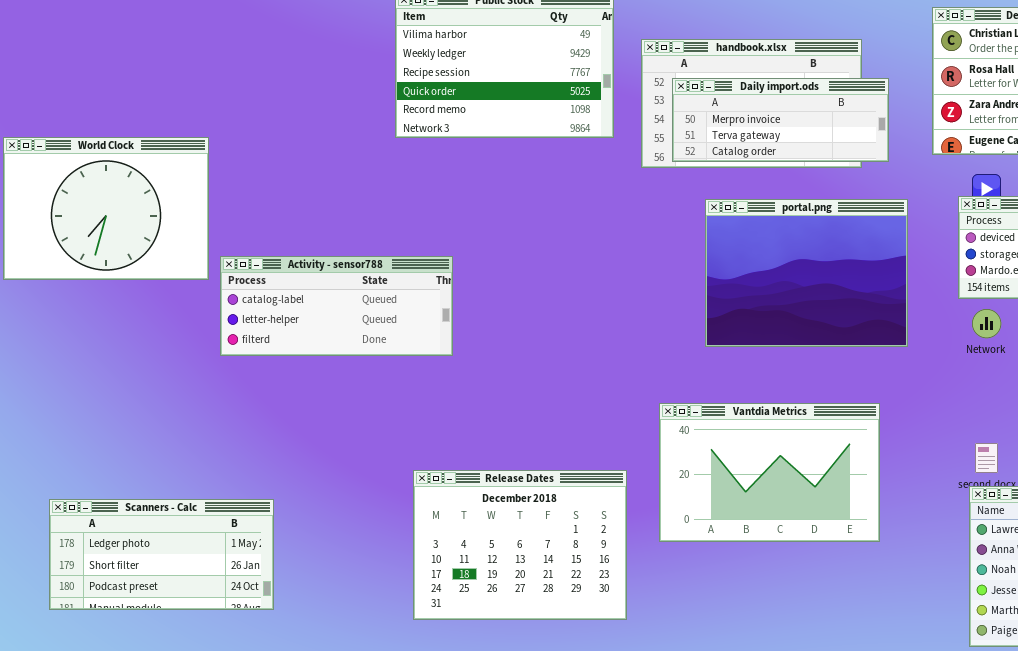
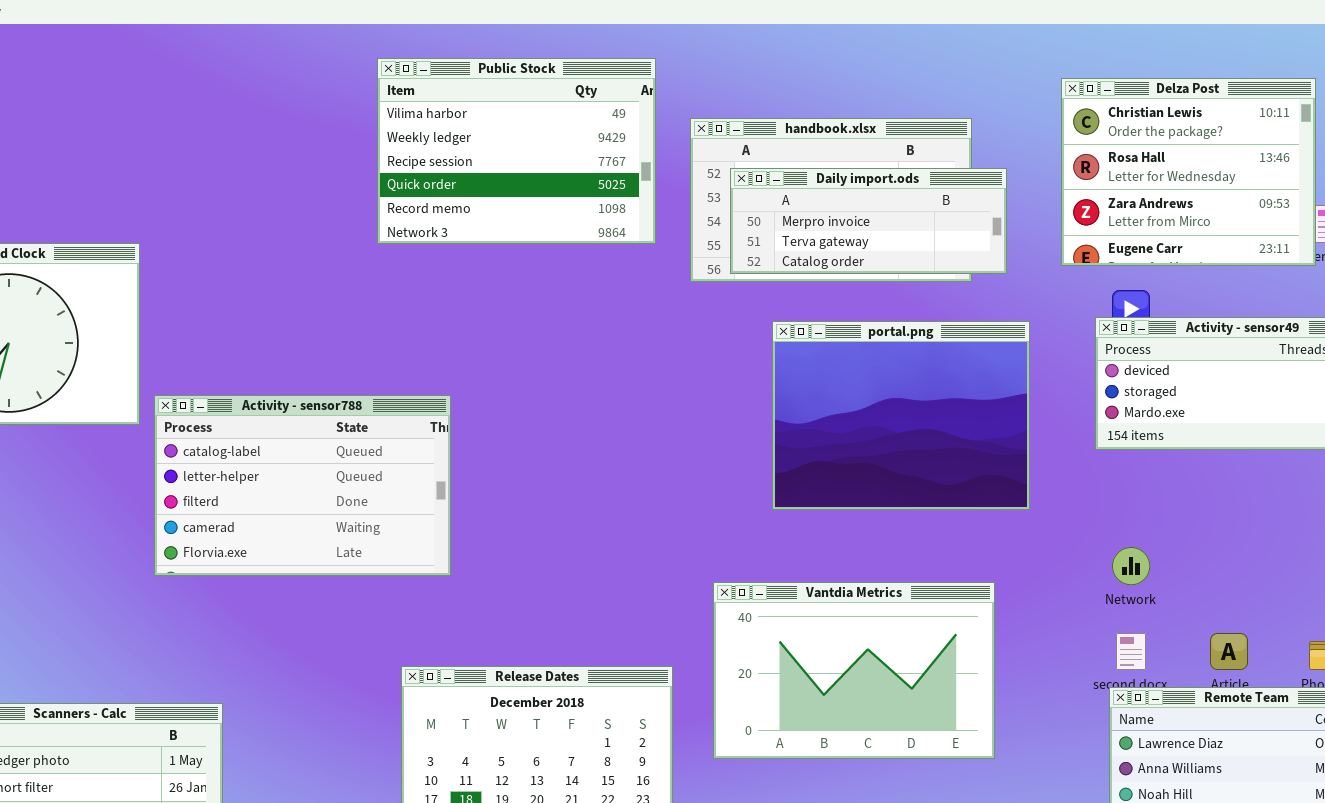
Activity - sensor788: [220,256,453,356] -> [154,395,451,576], resized
Network: [972,309,1001,338] -> [1112,547,1150,585], moved

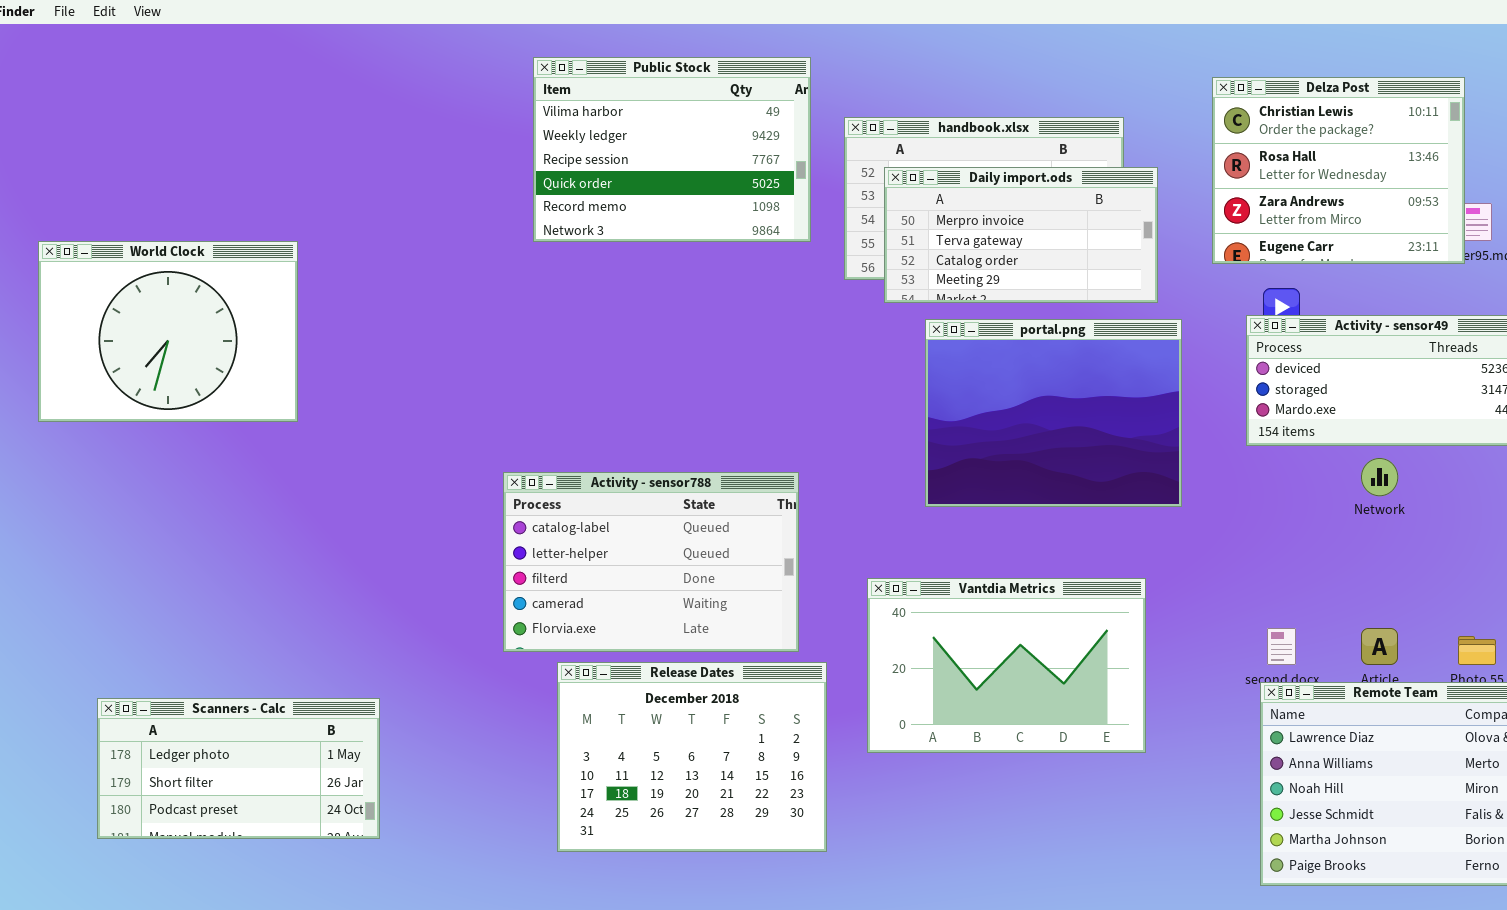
Daily import.ods: [730,168,1007,274] -> [884,167,1158,303], resized
Activity - sensor788: [154,395,451,576] -> [503,472,799,652], moved
Network: [1112,547,1150,585] -> [1361,458,1398,496], moved

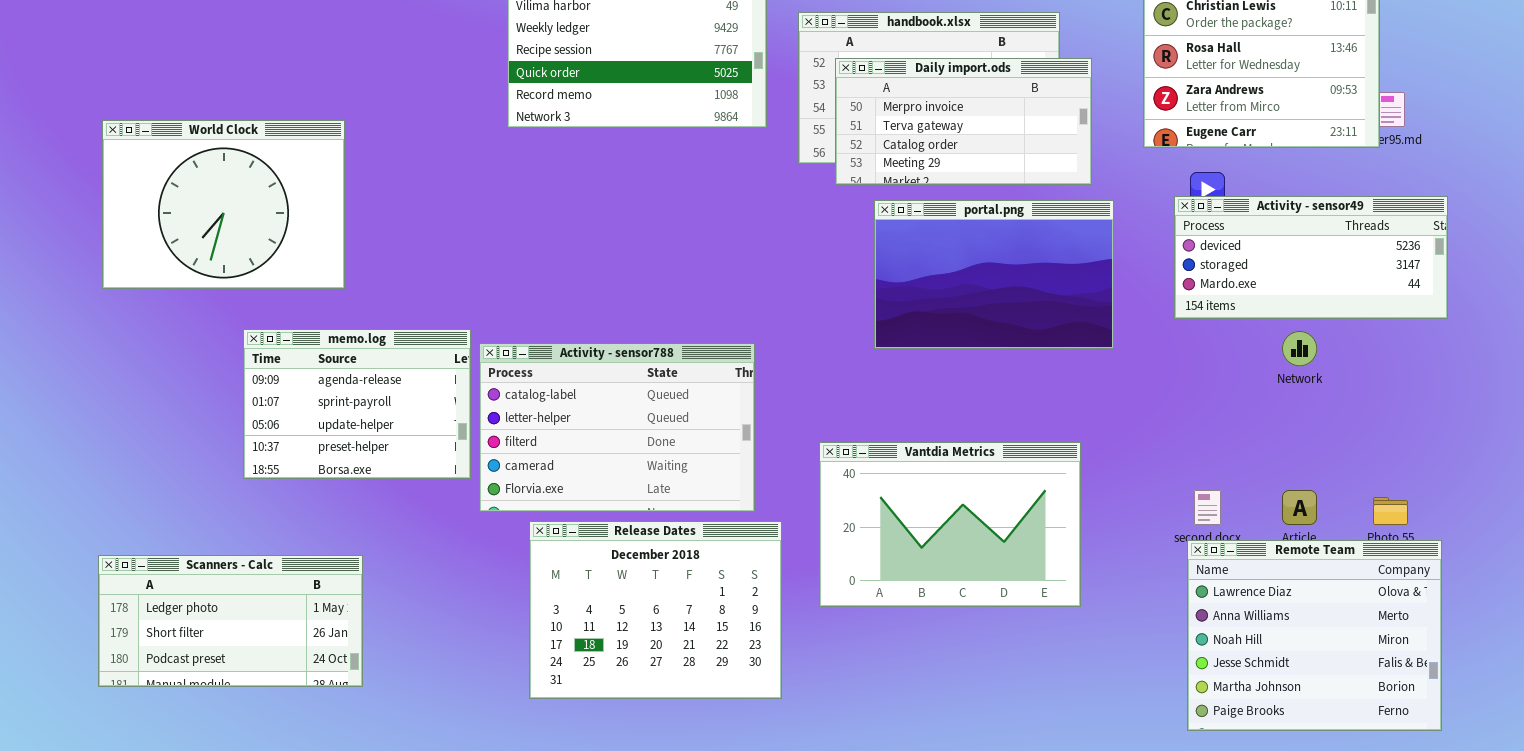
World Clock: [38,241,298,422] -> [102,120,345,289], moved
portal.png: [925,319,1182,507] -> [874,200,1114,349], resized
memo.log: none -> [243,329,471,479], opened

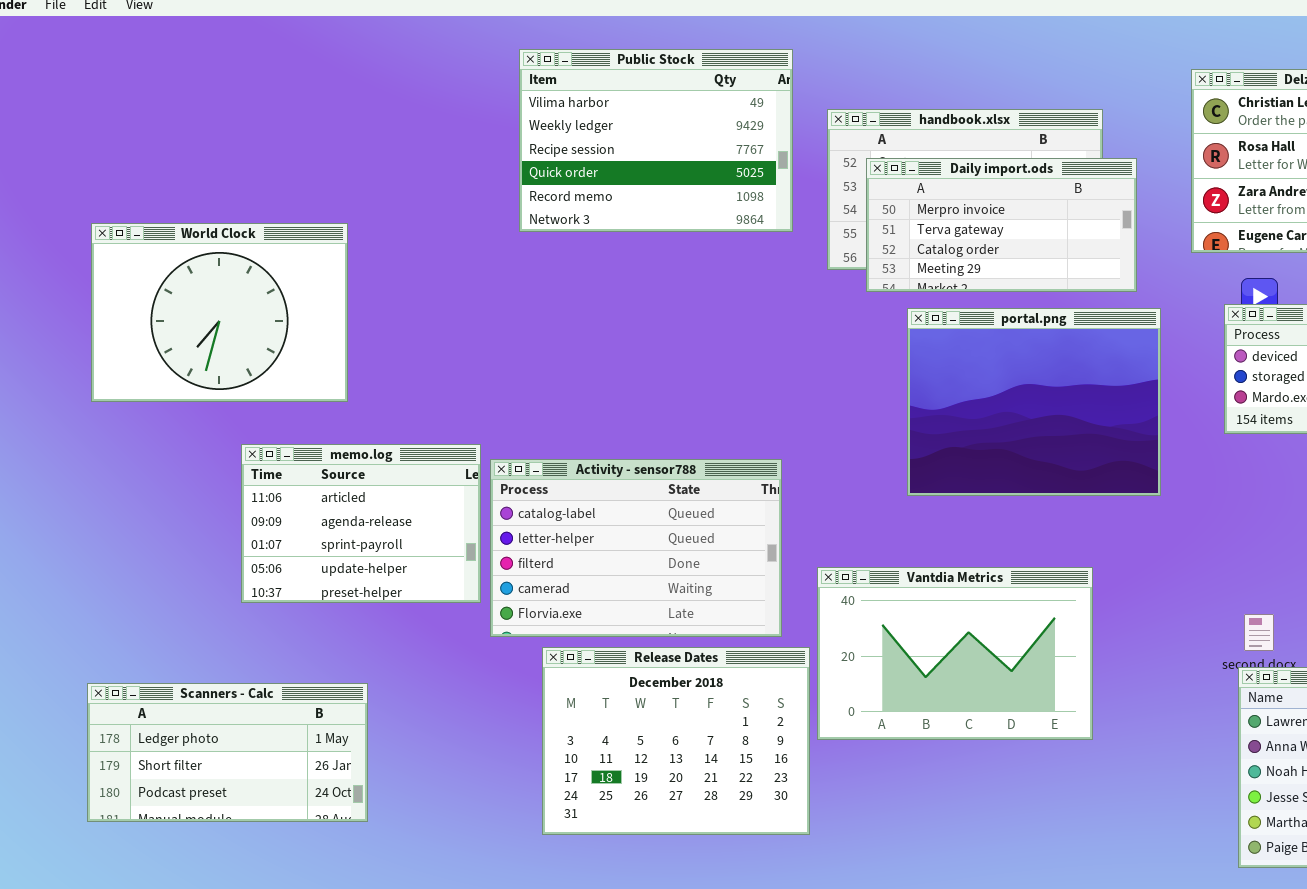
portal.png: [874,200,1114,349] -> [907,308,1161,496], resized
memo.log: [243,329,471,479] -> [241,444,481,603], scrolled up 1 row
Vantdia Metrics: [819,442,1081,607] -> [817,567,1093,740], moved

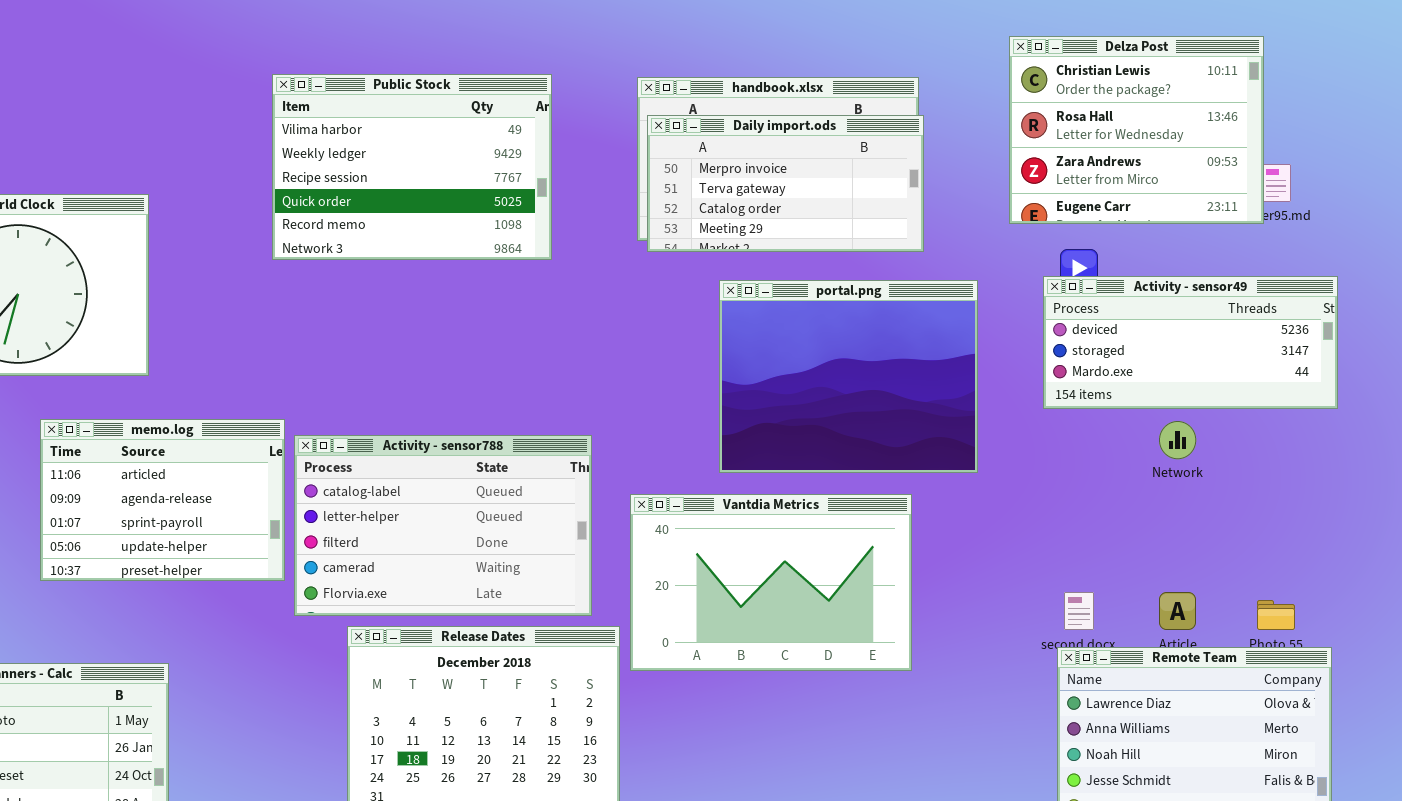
Public Stock: [519,49,793,232] -> [272,74,552,260], moved
Daily import.ods: [866,158,1137,292] -> [647,115,924,252], moved
Vantdia Metrics: [817,567,1093,740] -> [630,494,912,671], moved

